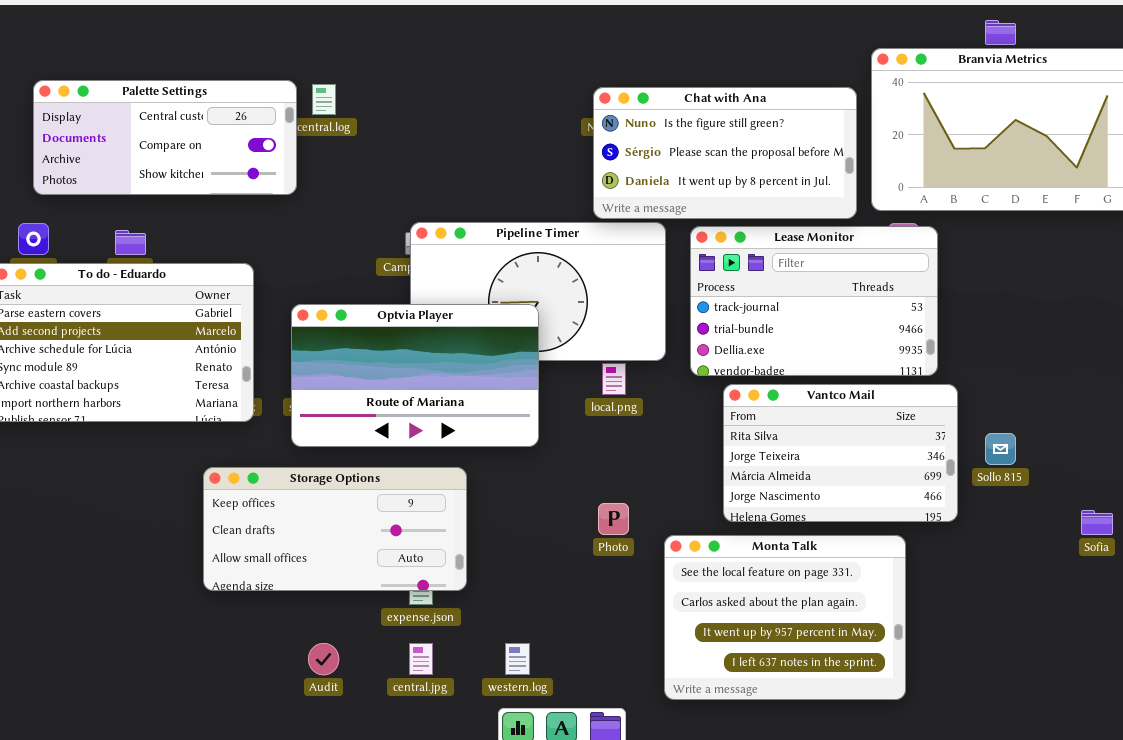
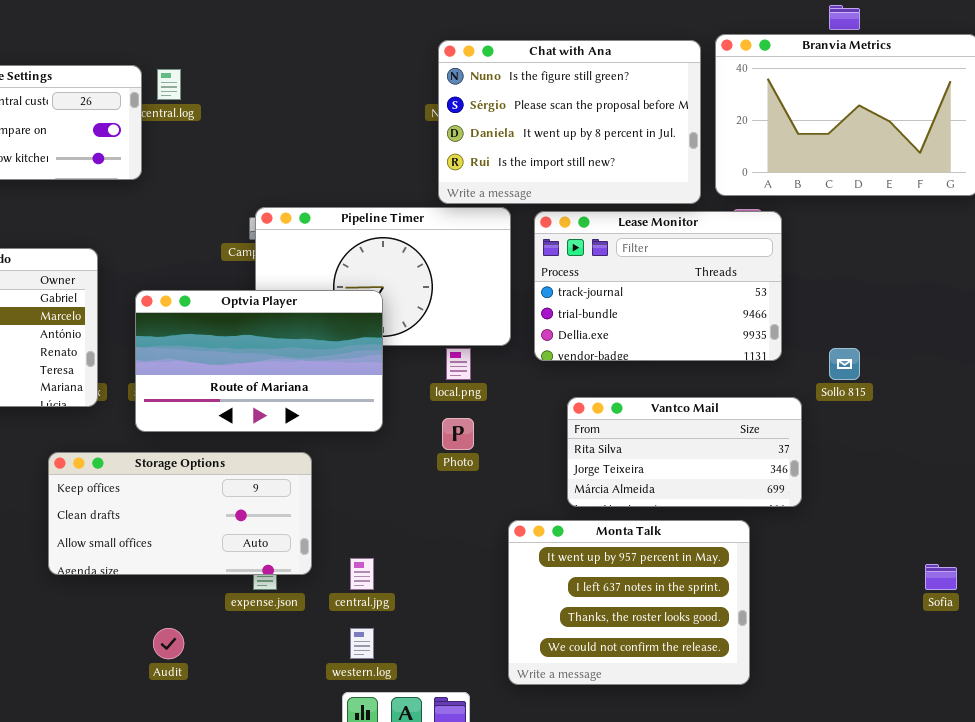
Chat with Ana: [593,87,857,219] -> [438,40,701,204], resized
Vantco Mail: [723,384,958,522] -> [567,397,802,507], resized
Sollo 815: [985,433,1016,465] -> [829,348,860,380], moved
Photo: [598,503,629,535] -> [442,418,474,450], moved
Sofia: [1081,510,1113,535] -> [925,564,957,590], moved
Monta Talk: [664,535,906,700] -> [508,520,750,685], scrolled down 2 rows
central.jpg: [409,643,433,675] -> [350,558,374,590], moved

